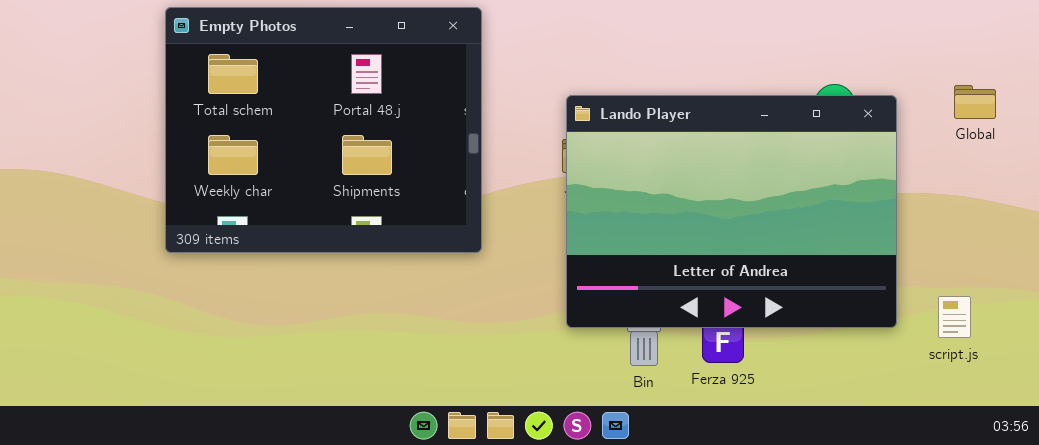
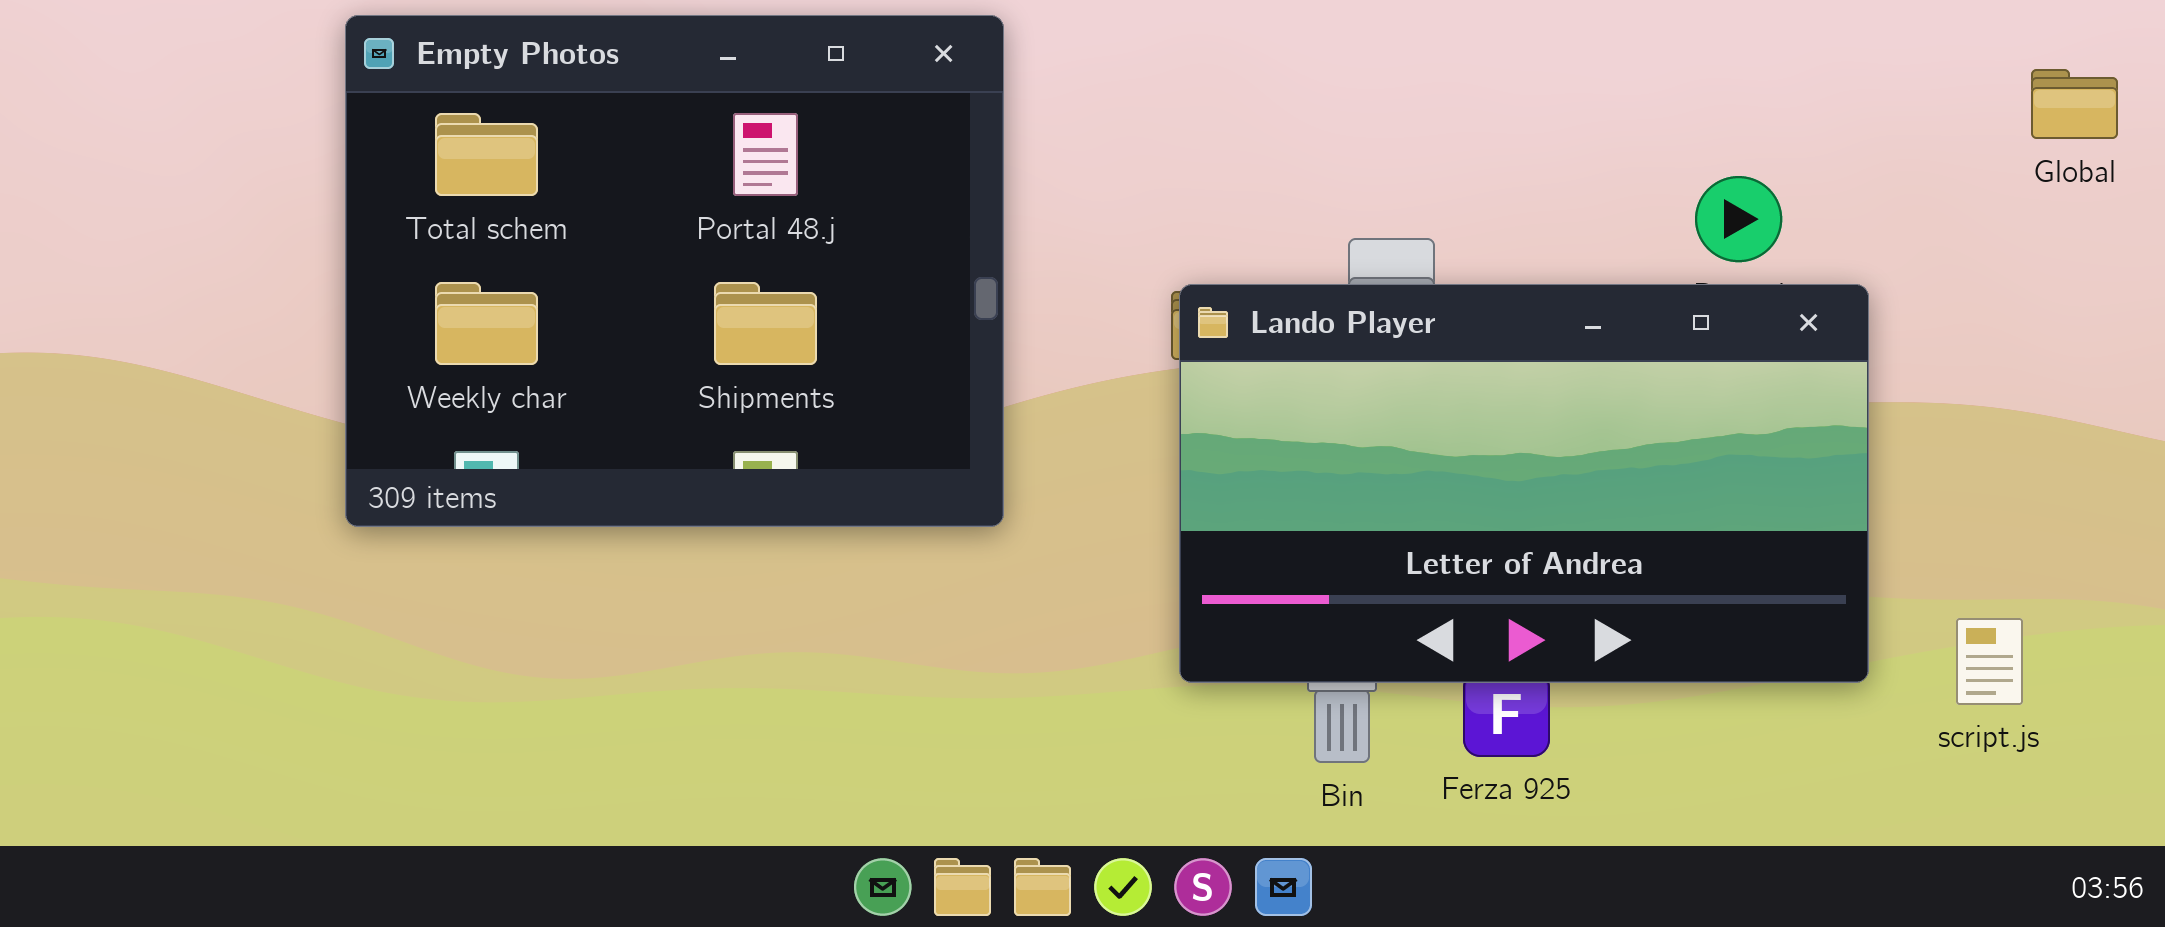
Global: [954,85,996,119] -> [2031,69,2118,139], moved
Lando Player: [566,95,897,328] -> [1179,284,1869,683], resized

